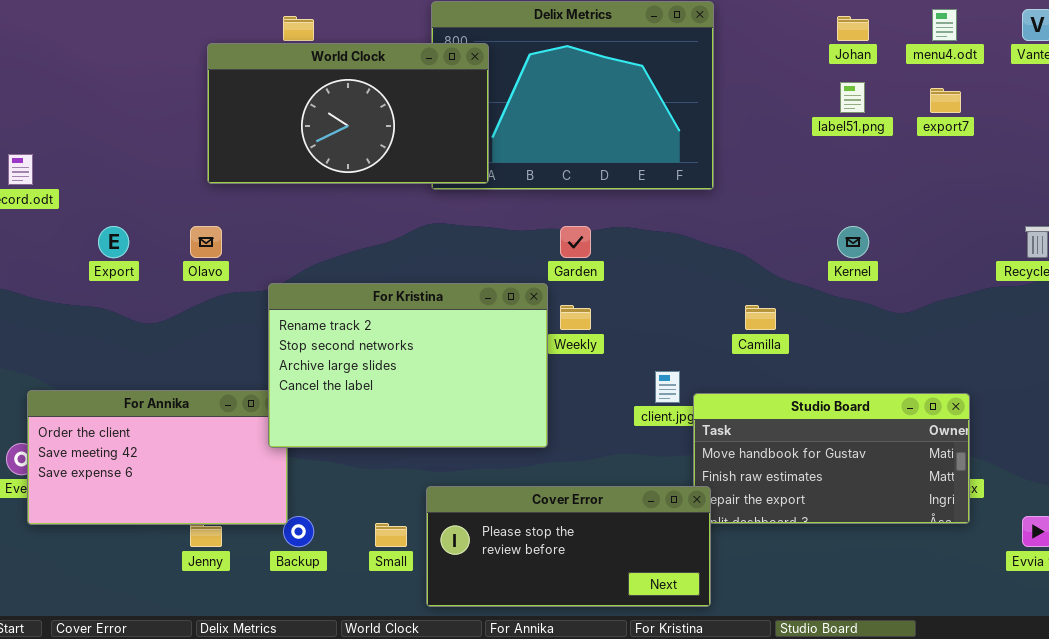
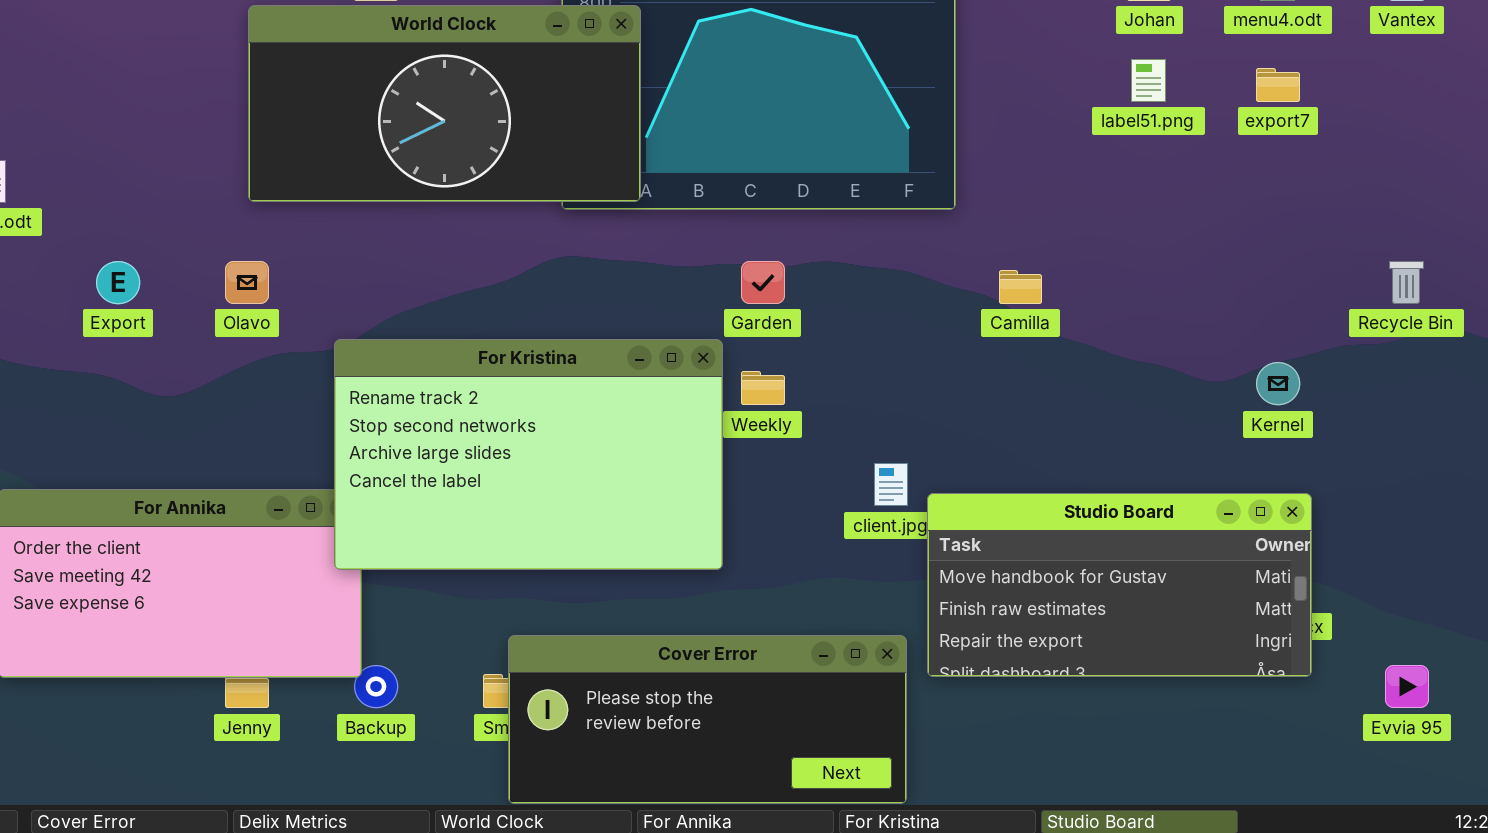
Kernel: [837,226,869,258] -> [1256,362,1300,405], moved
Camilla: [745,305,776,330] -> [999,270,1042,304], moved
Cover Error: [426,486,711,607] -> [508,635,907,804], moved

